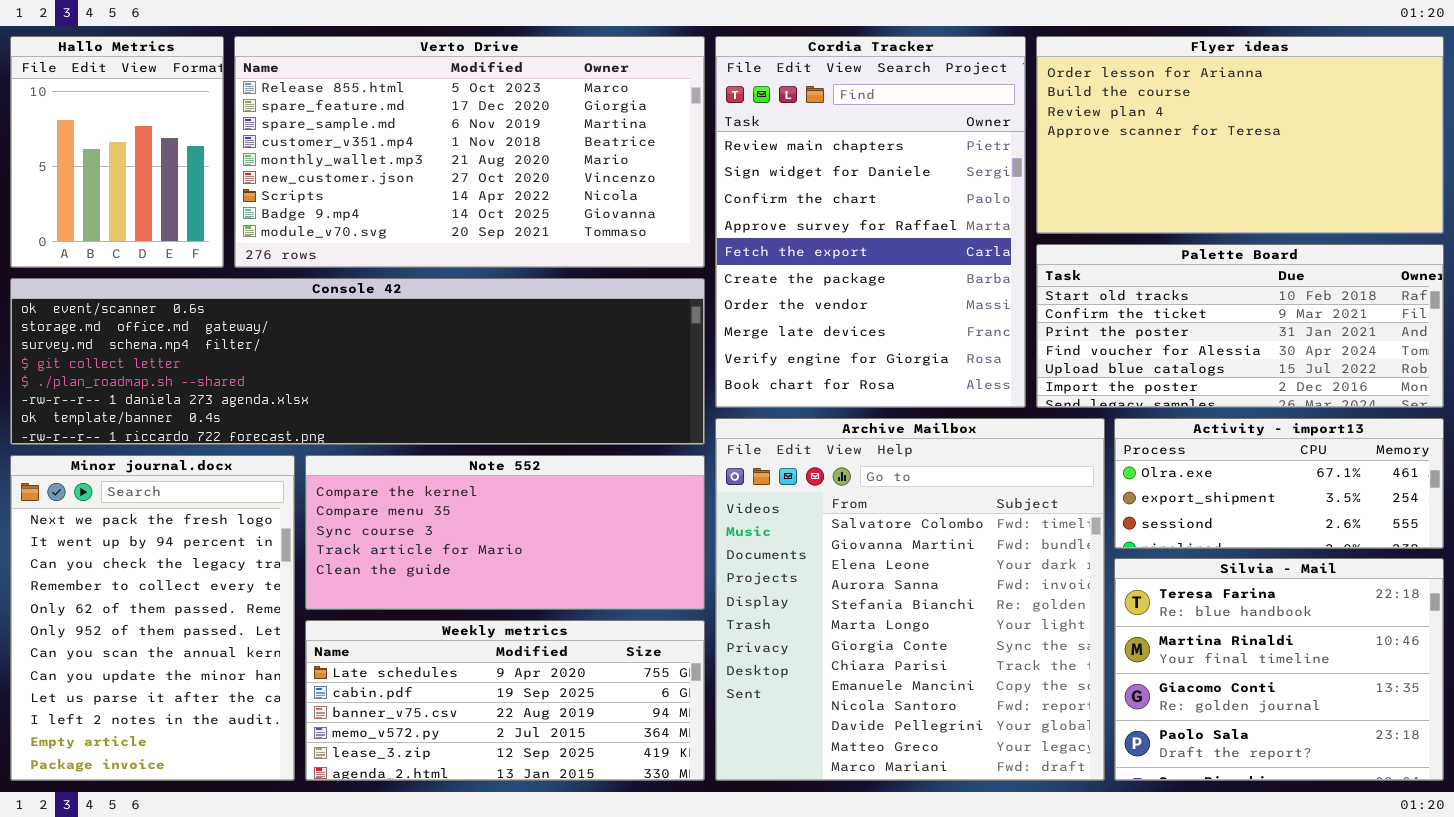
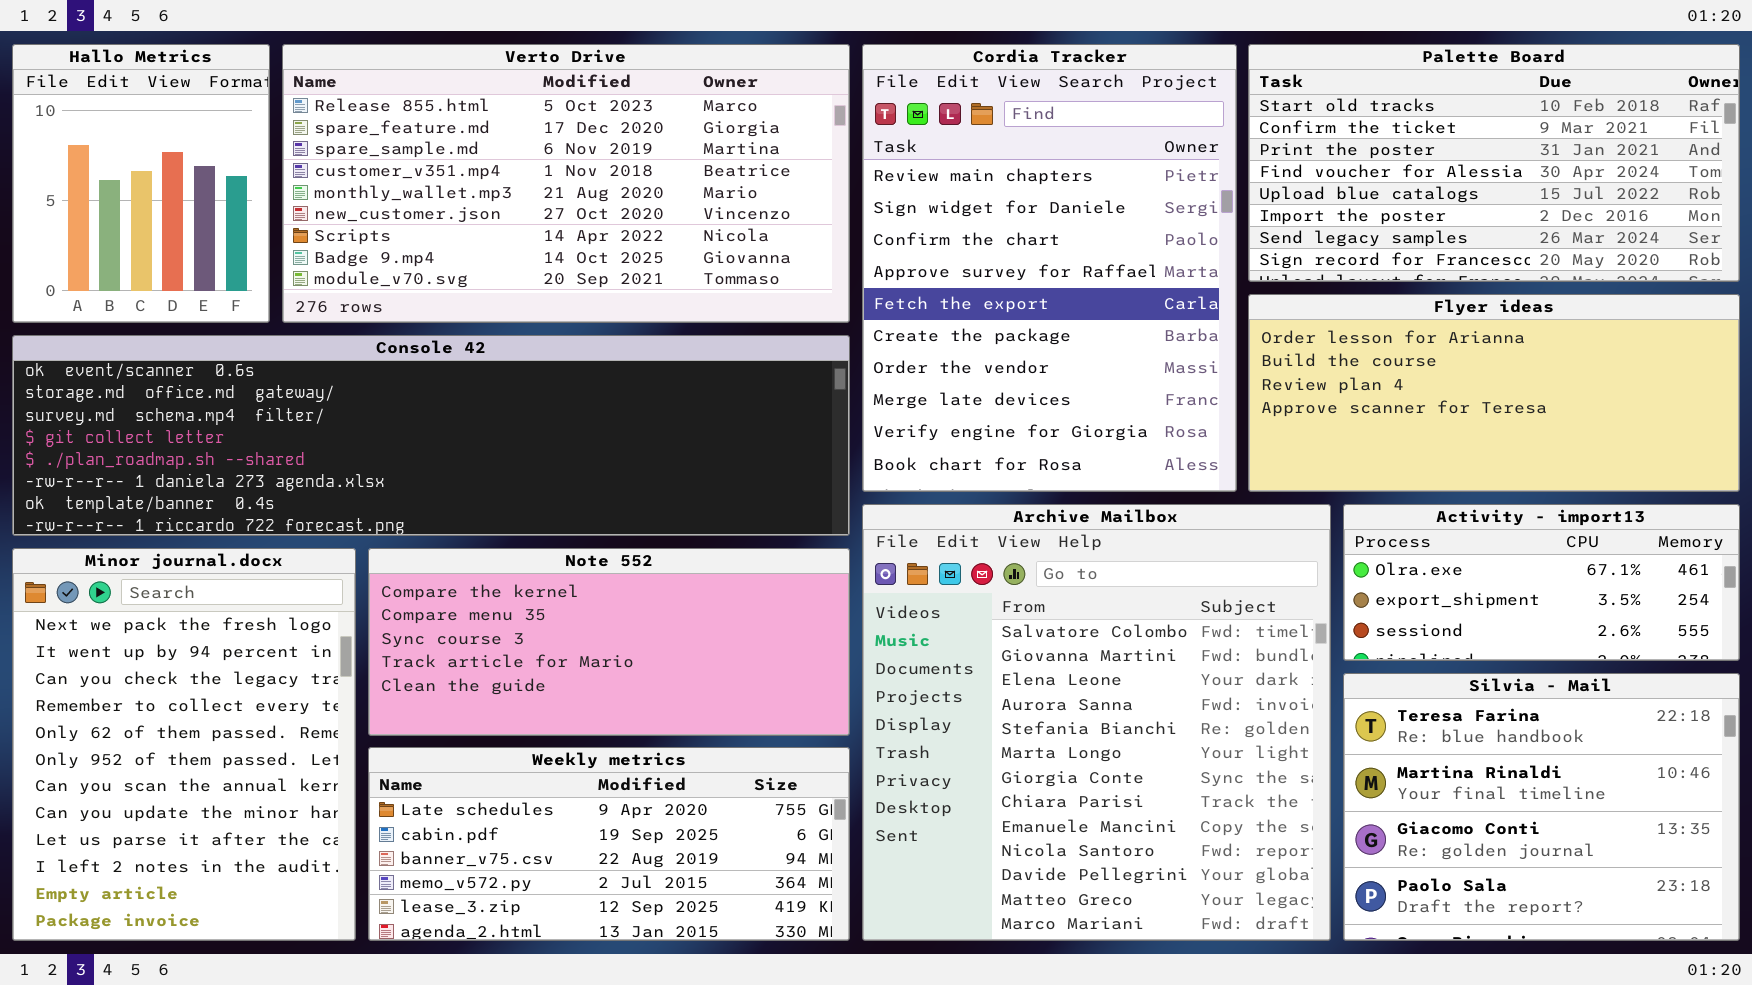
Flyer ideas: [1036,36,1444,234] -> [1248,294,1740,492], moved, resized
Palette Board: [1036,244,1444,408] -> [1248,44,1740,282], moved, resized

